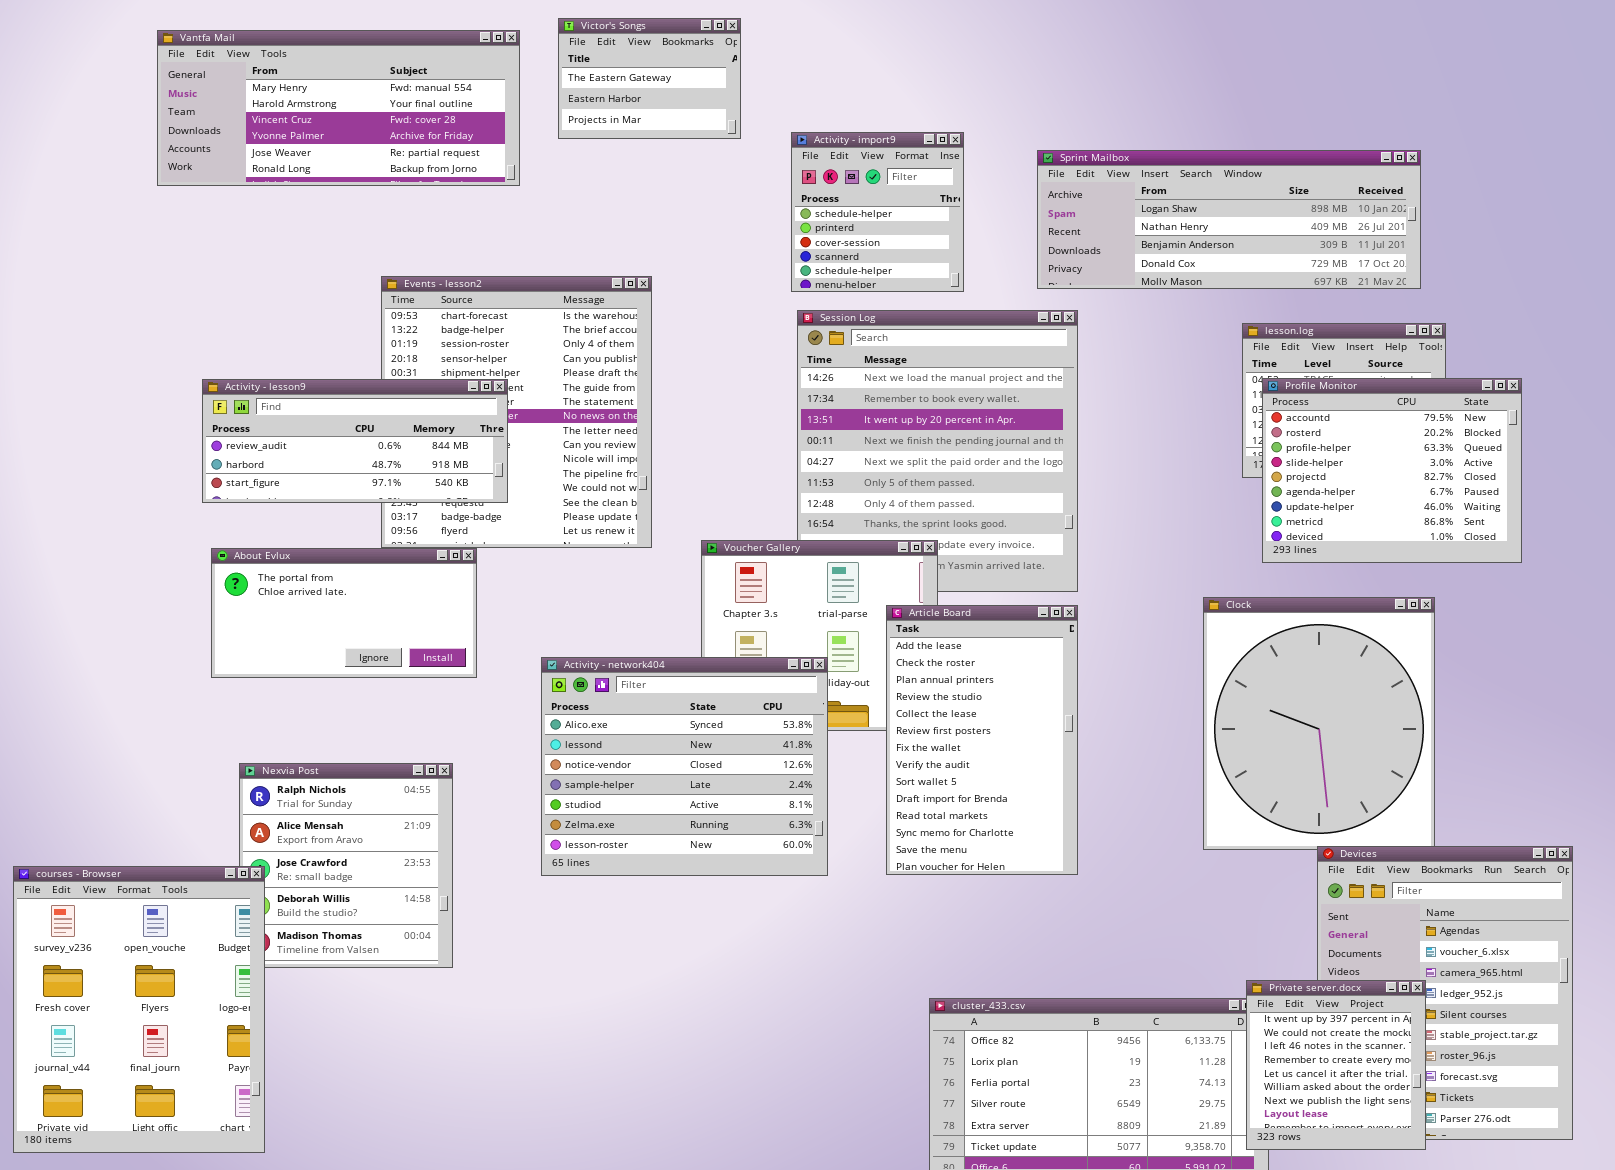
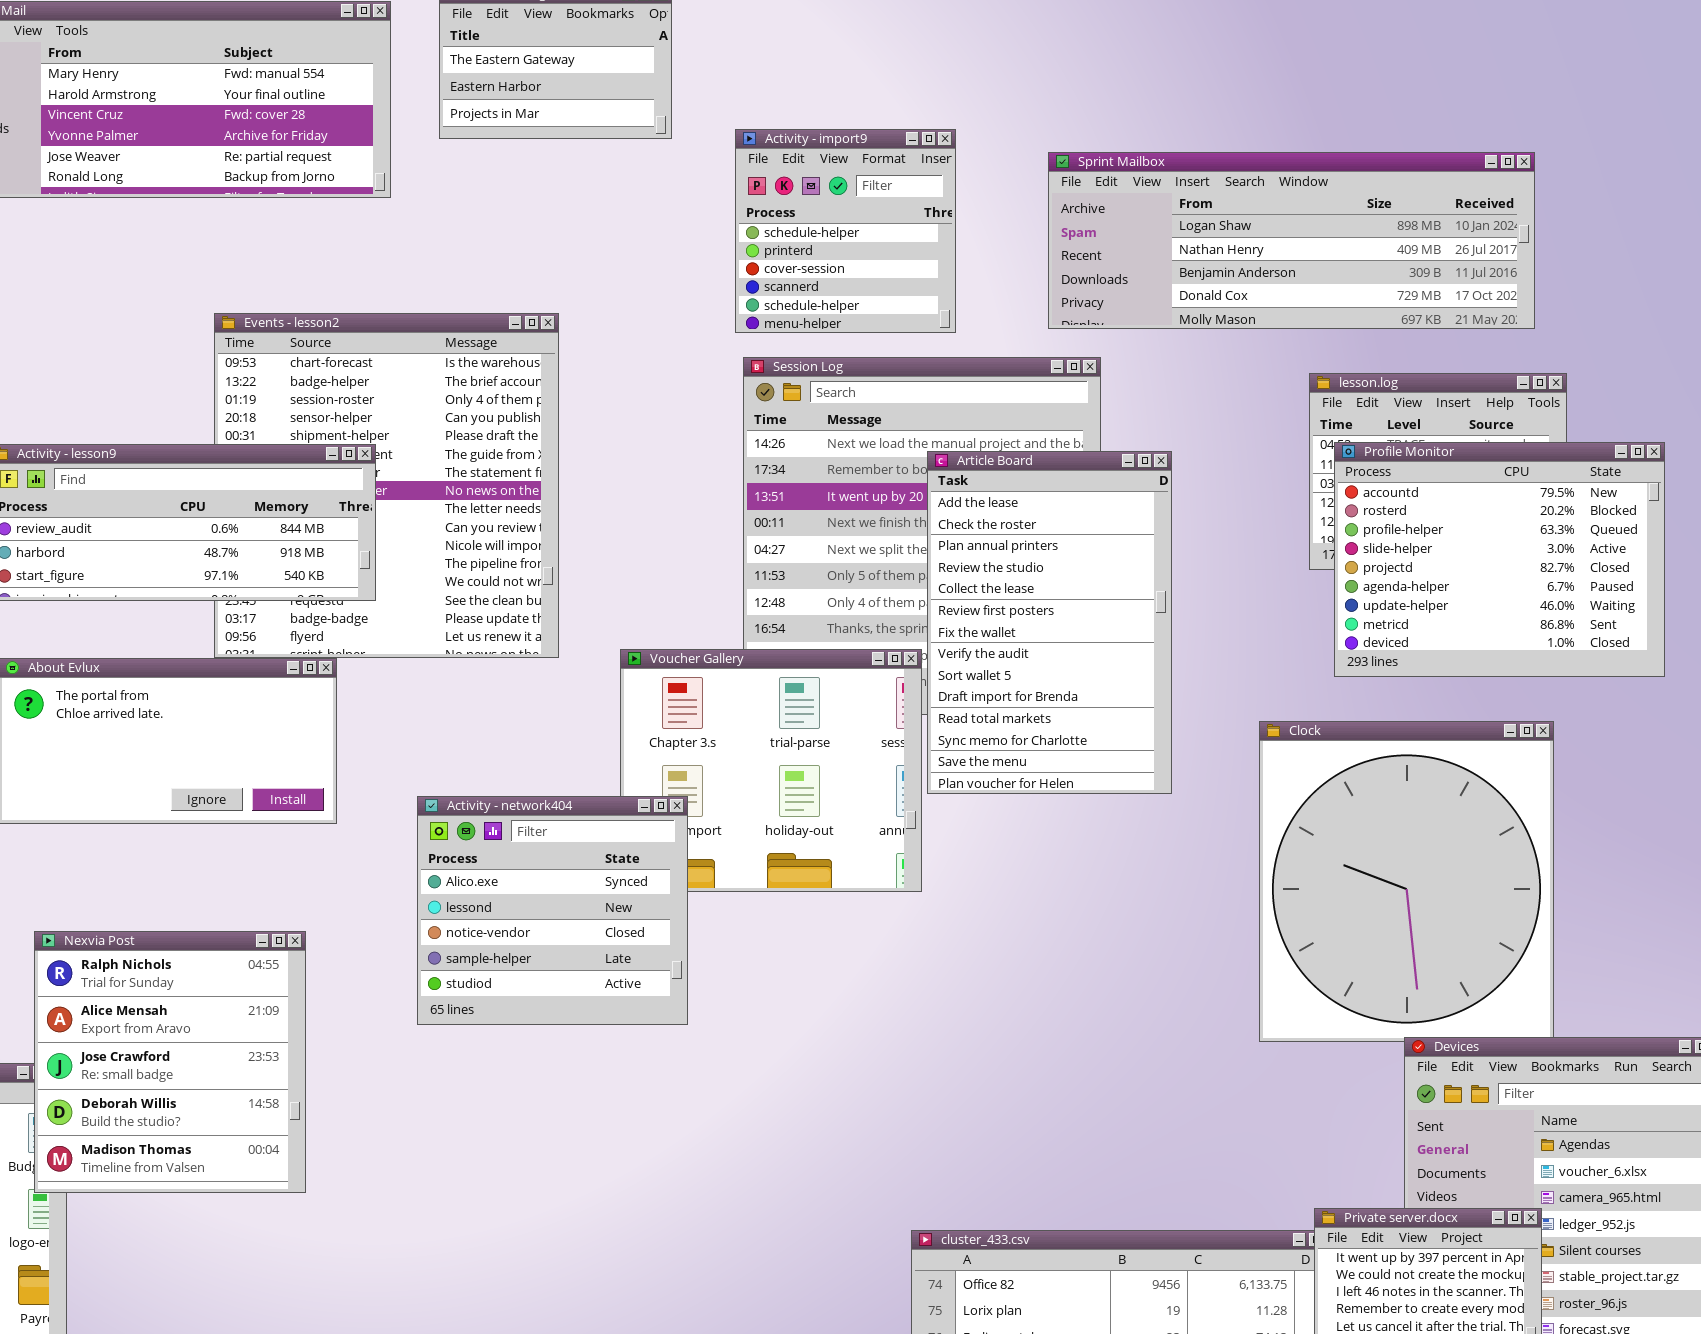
Article Board: [886,605,1078,875] -> [927,451,1172,794], moved
Activity - network404: [541,657,828,876] -> [417,796,688,1025], resized
Nexvia Post: [239,763,453,968] -> [34,931,306,1193], raised

